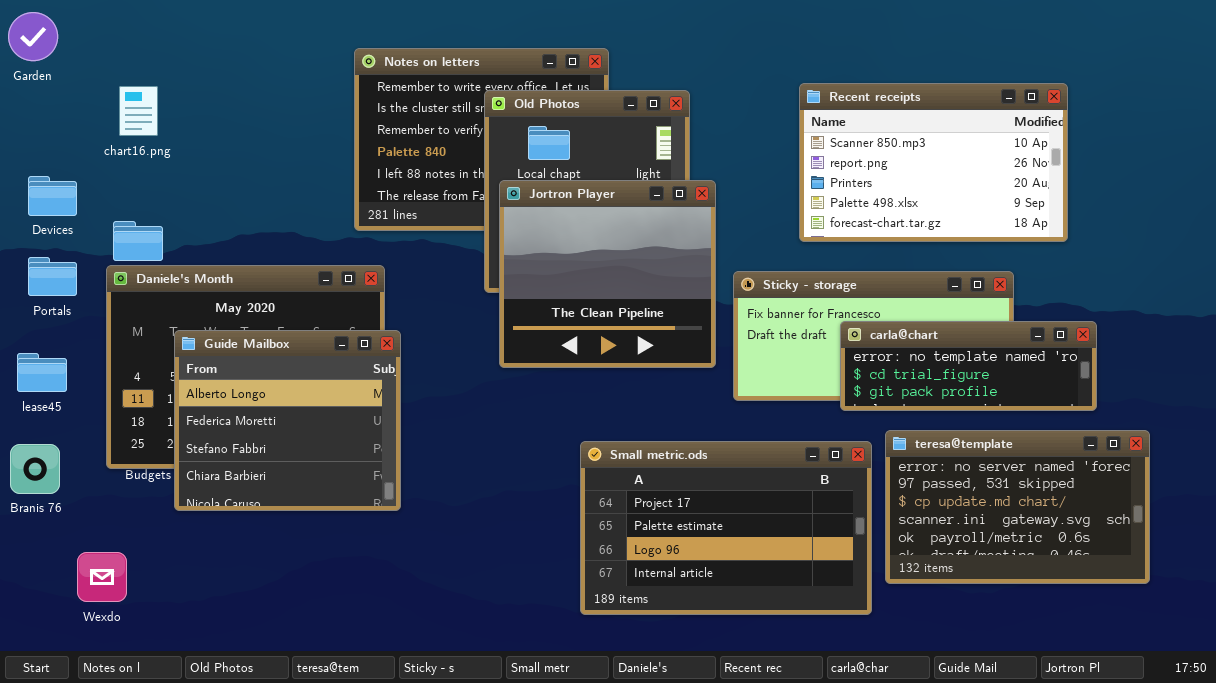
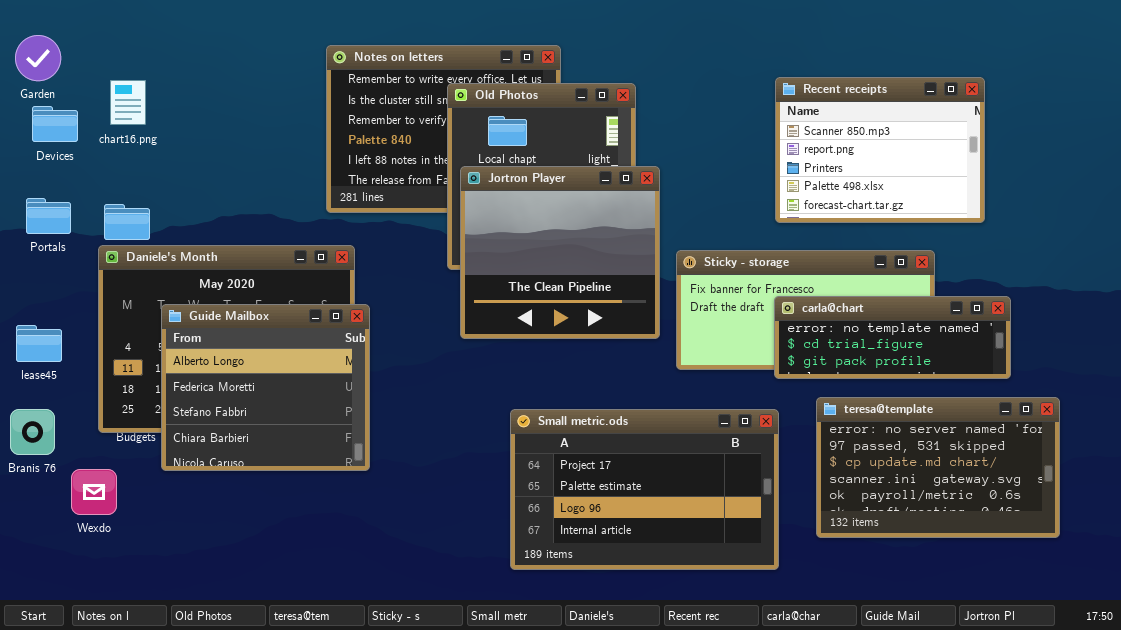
Garden: [8,12,58,61] -> [15,35,61,81], moved
Recent receipts: [799,83,1068,242] -> [775,77,985,223], resized
Devices: [28,176,77,216] -> [32,106,78,142], moved
Portals: [28,257,77,296] -> [26,198,71,234], moved
Small metric.ods: [580,441,872,615] -> [510,409,779,570], moved
Wexdo: [77,552,127,602] -> [71,469,117,515], moved

